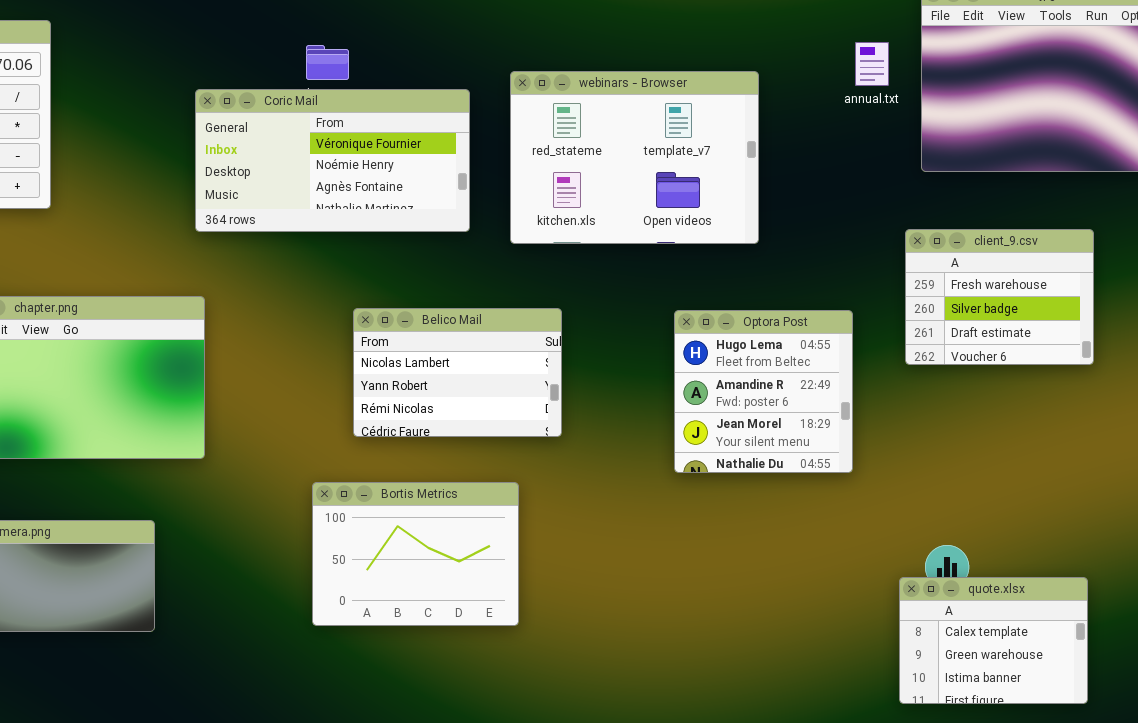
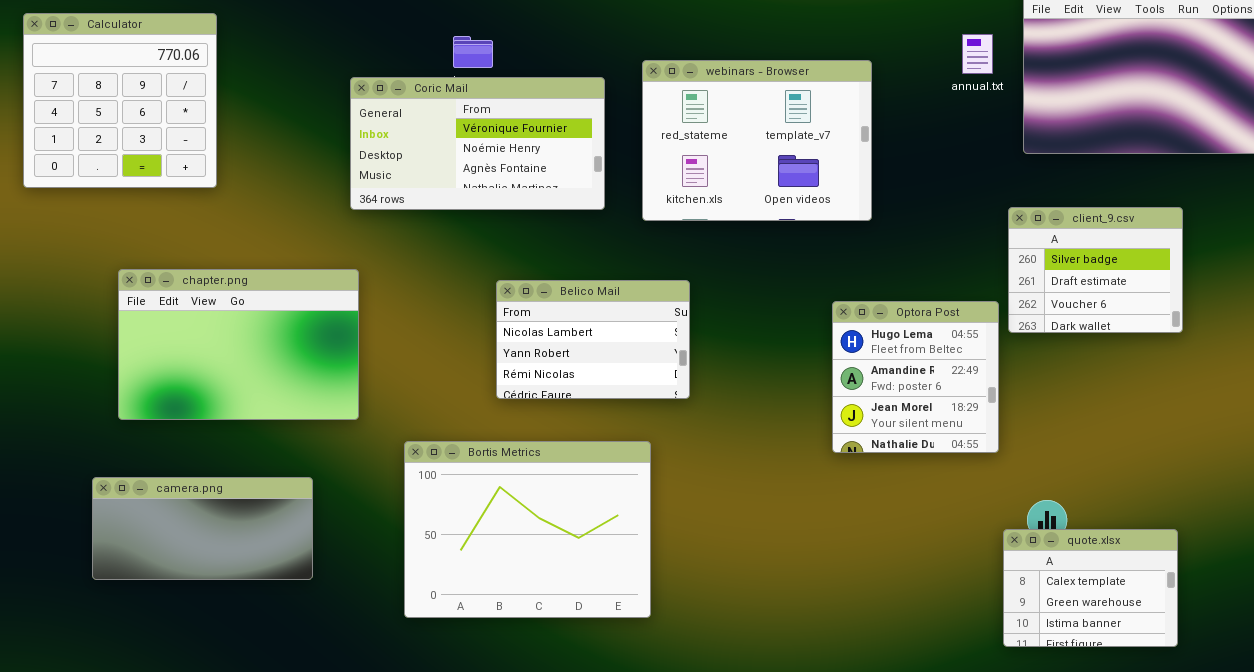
client_9.csv: [905,229,1094,365] -> [1008,207,1183,333], scrolled down 1 row
Optora Post: [674,310,853,473] -> [832,301,999,453], moved
Bortis Metrics: [312,482,519,626] -> [404,441,651,618], resized

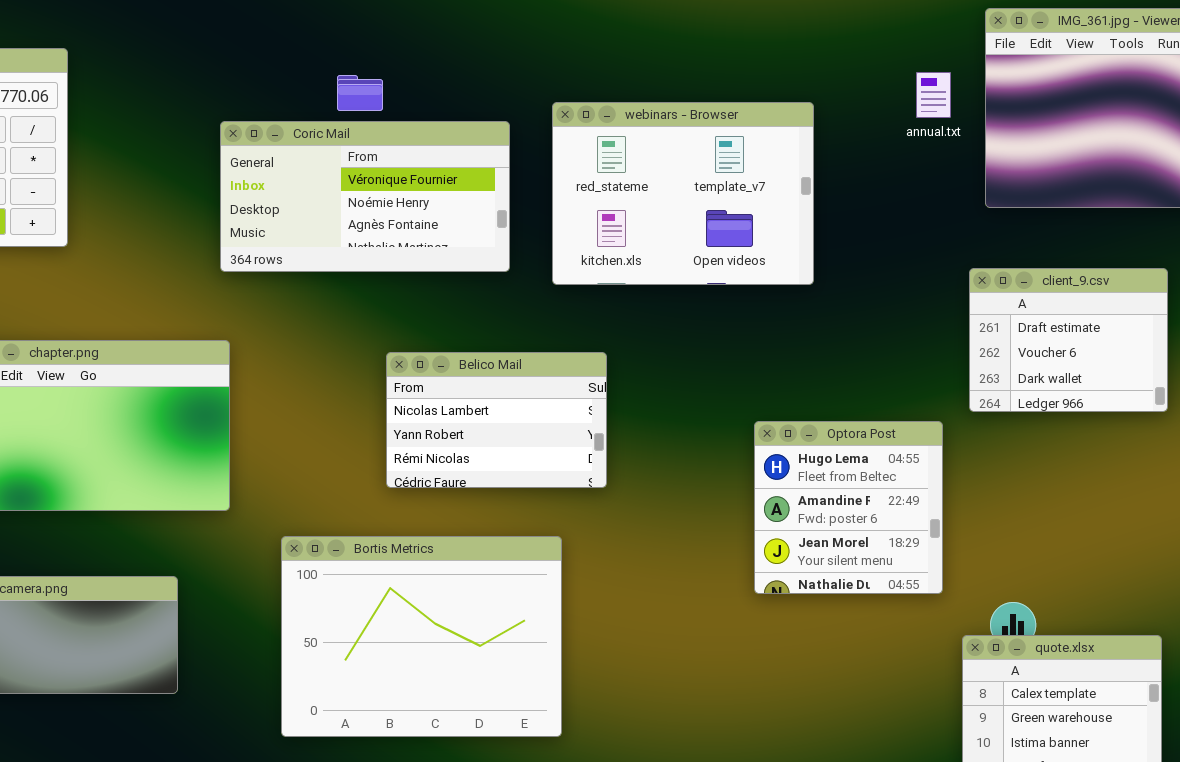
client_9.csv: [1008,207,1183,333] -> [969,268,1168,412], scrolled down 1 row
Optora Post: [832,301,999,453] -> [754,421,943,594], moved

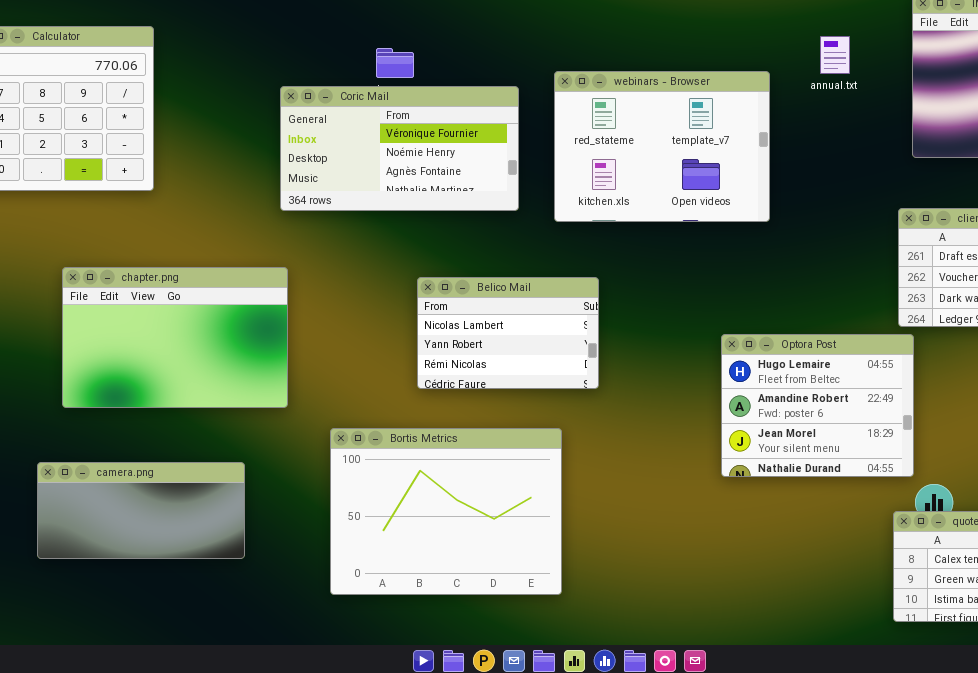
annual.txt: [916,72,951,118] -> [820,36,850,74], moved
Optora Post: [754,421,943,594] -> [721,334,914,477], resized

